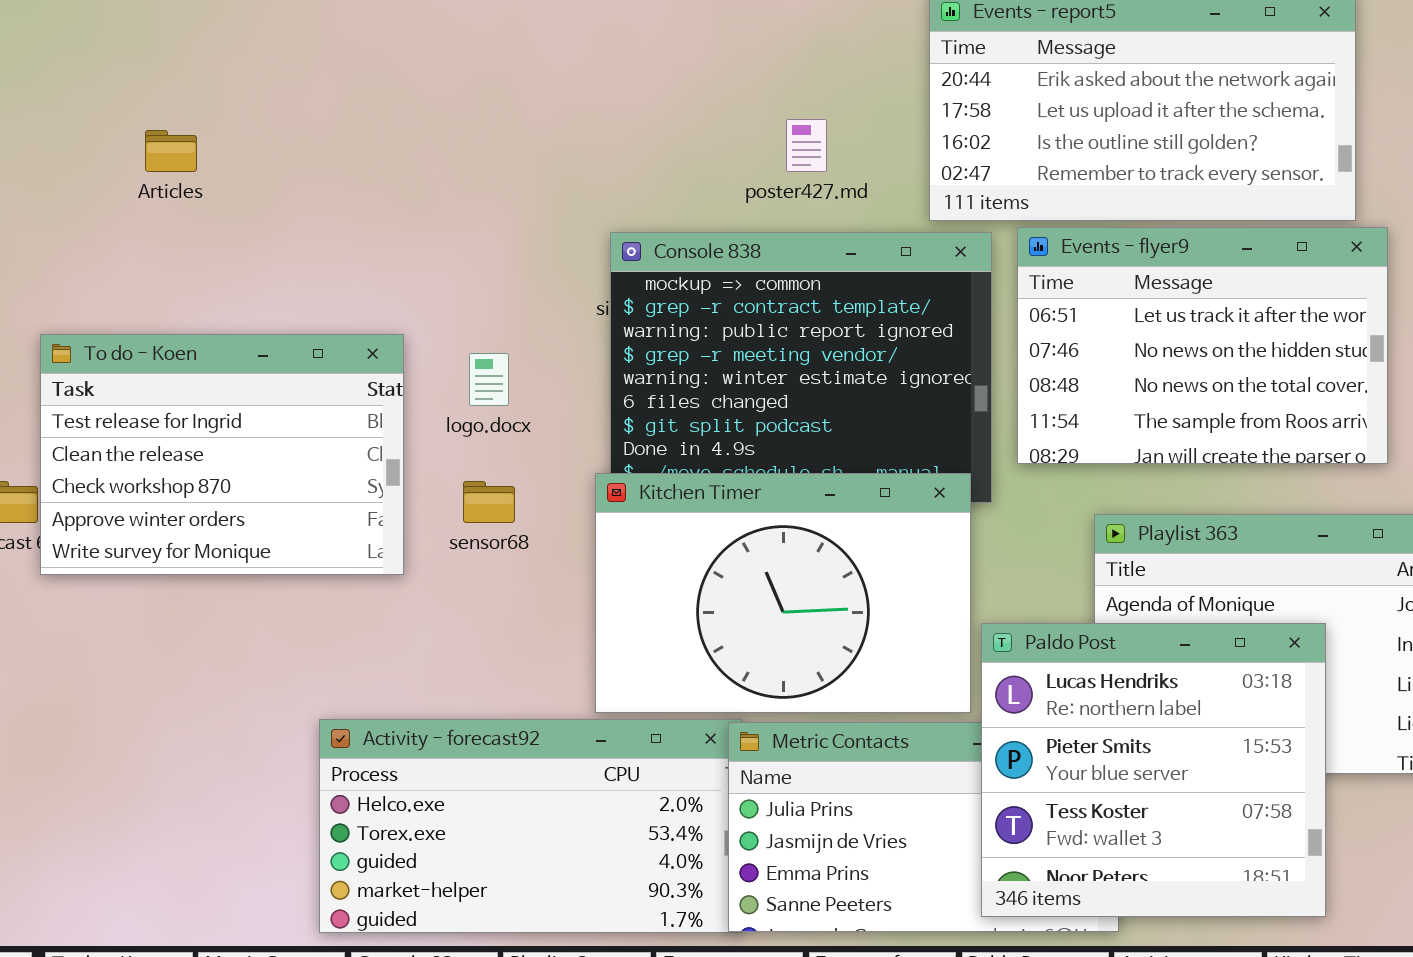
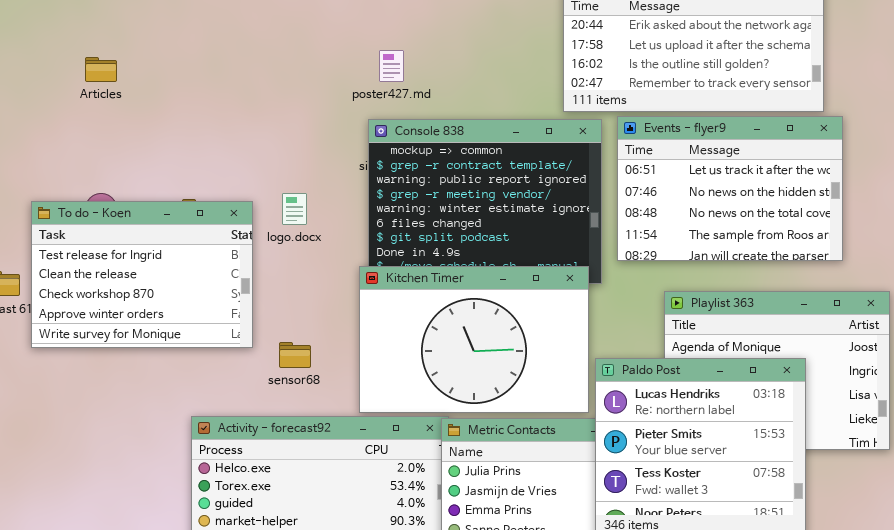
poster427.md: [786,119,827,172] -> [379,50,404,82], moved
To do - Koen: [40,334,404,575] -> [31,201,253,348], moved
sensor68: [463,481,515,523] -> [279,342,311,368], moved

